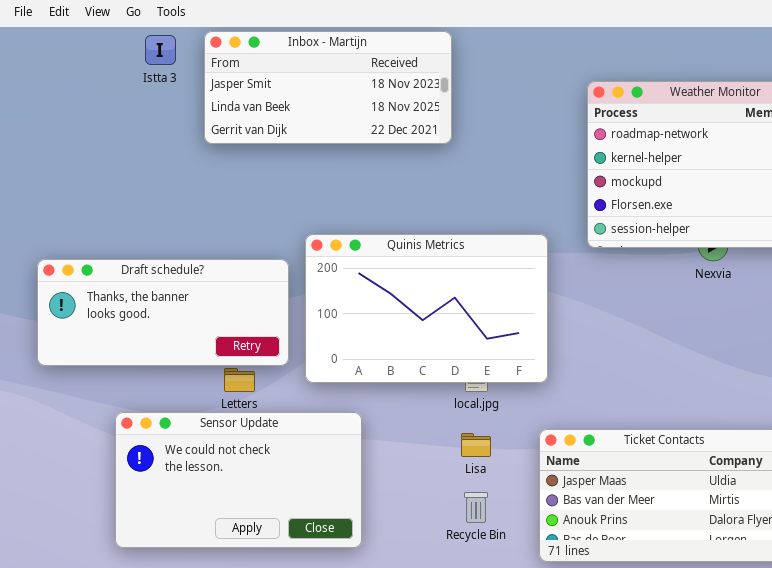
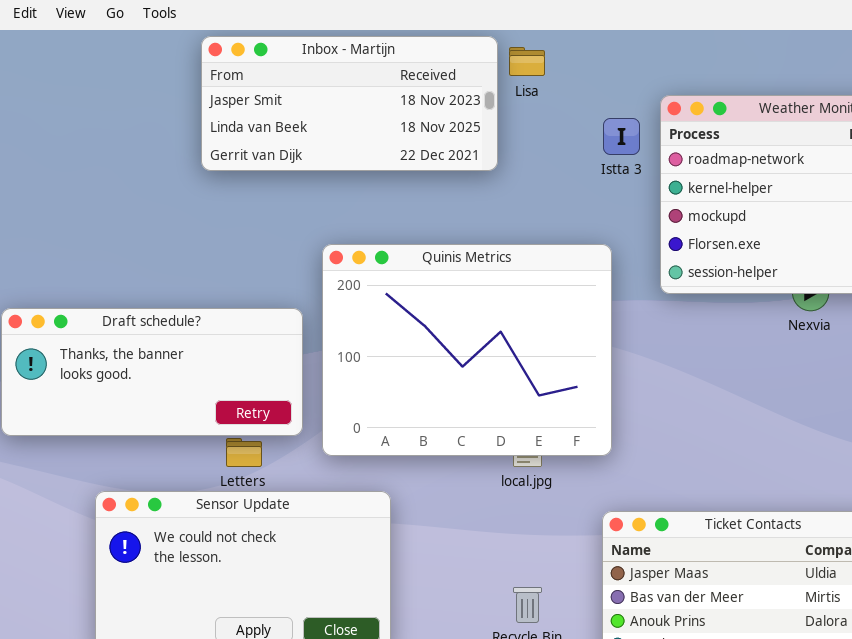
Istta 3: [145,35,176,65] -> [603,118,640,155], moved
Quinis Metrics: [305,234,548,383] -> [322,244,612,456], resized
Lisa: [461,433,491,457] -> [509,47,545,76], moved

